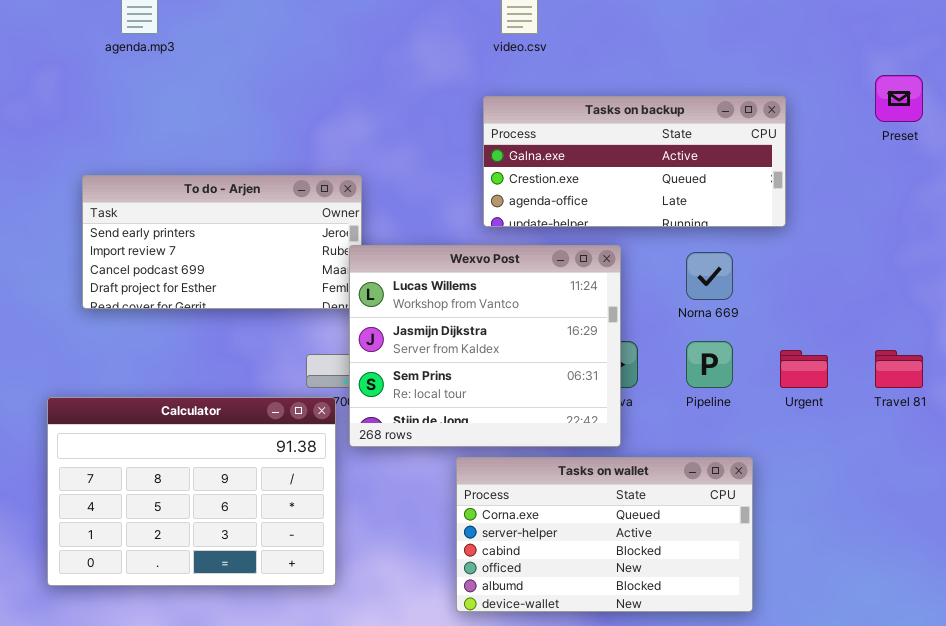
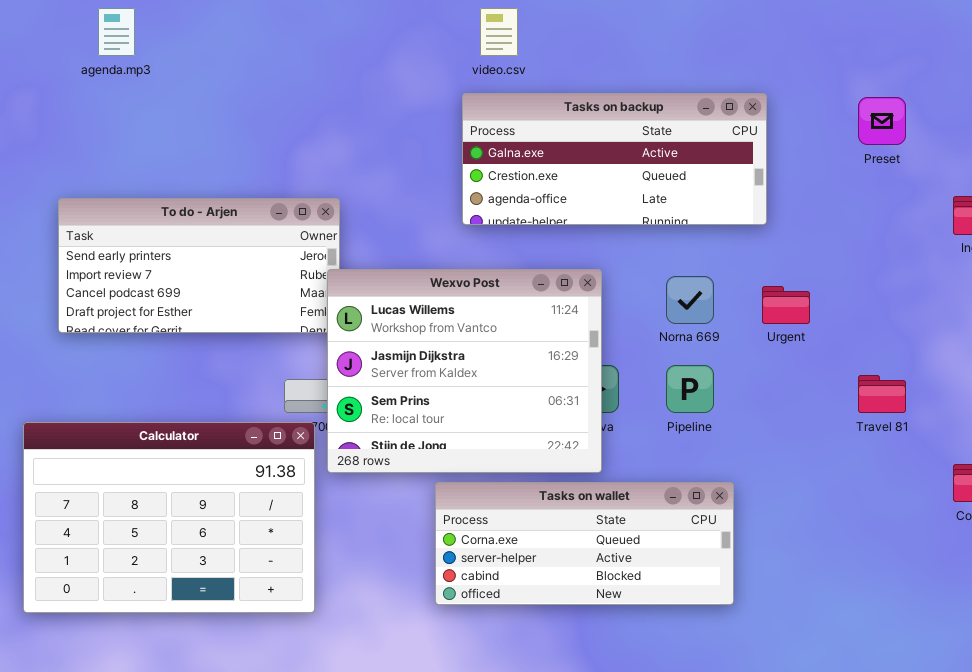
Tasks on backup: [483,96,786,227] -> [462,93,767,225], moved
Urgent: [780,350,828,388] -> [762,286,810,324], moved
Tasks on wallet: [456,457,753,612] -> [435,482,734,605], resized

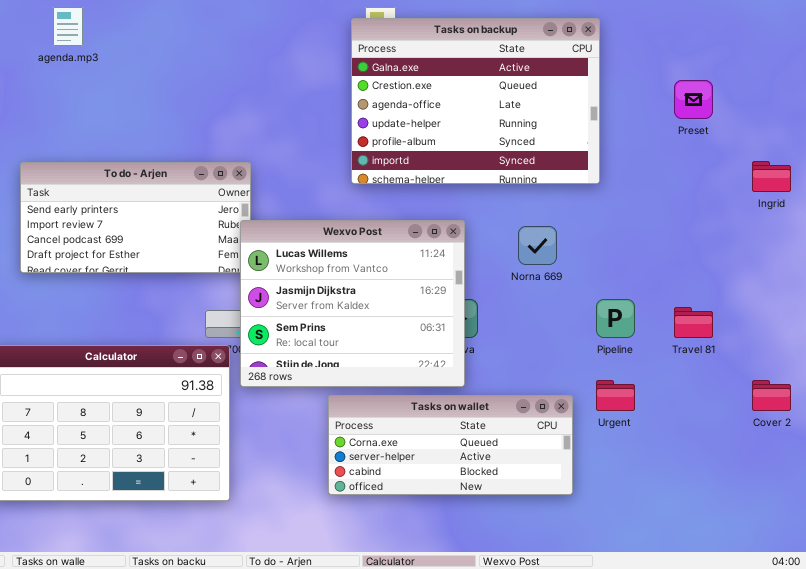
Tasks on backup: [462,93,767,225] -> [351,18,600,184], resized
Urgent: [762,286,810,324] -> [596,380,635,411], moved
Pipeline: [666,365,714,413] -> [596,299,635,338], moved

